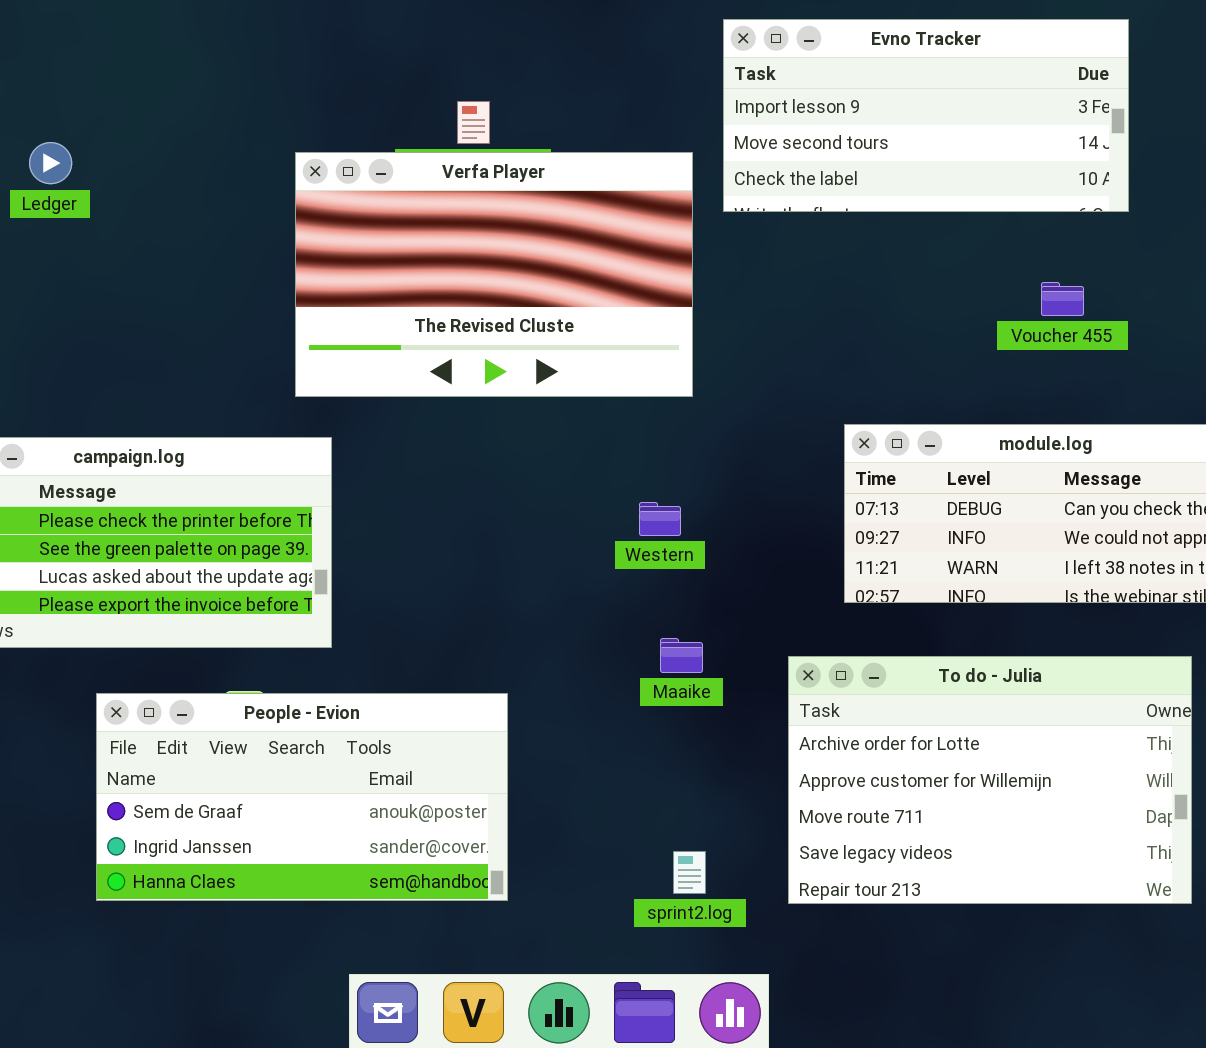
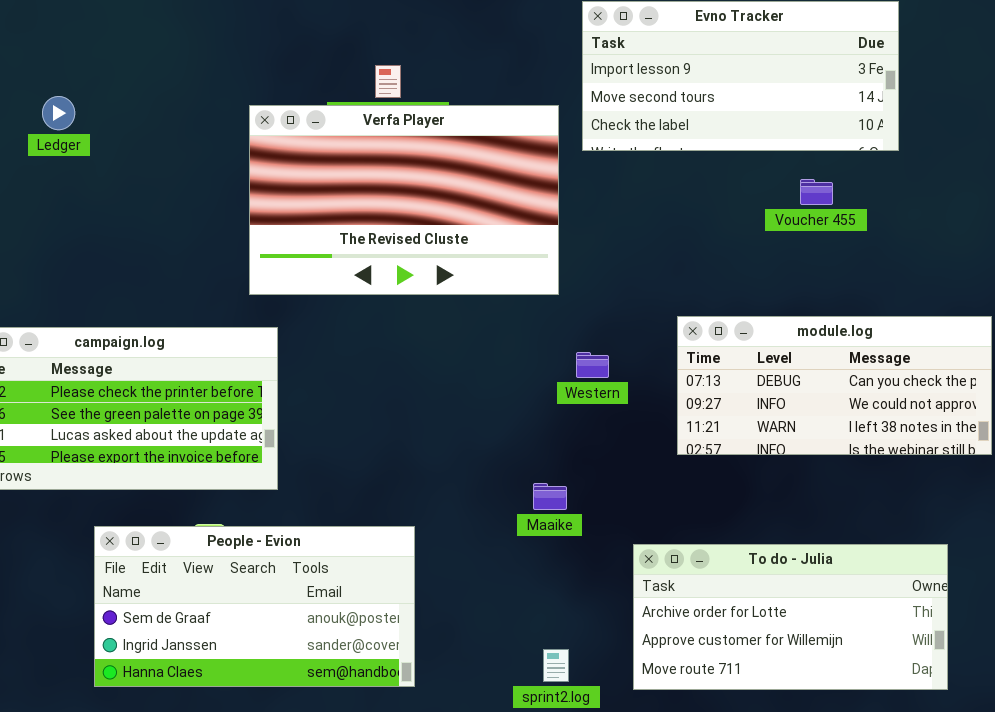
Voucher 455: [1041,282,1084,316] -> [800,179,833,205], moved
Western: [639,502,681,536] -> [576,352,609,378], moved
To do - Julia: [788,656,1192,904] -> [633,544,948,690], resized

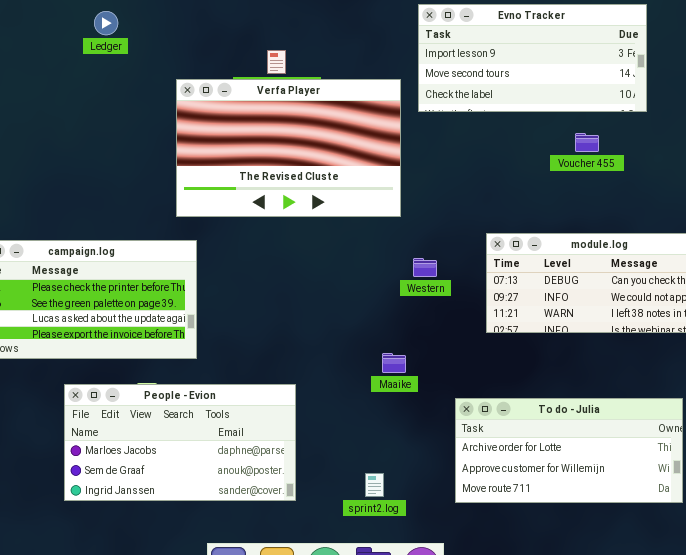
Ledger: [42,96,75,130] -> [94,11,118,35], moved
People - Evion: [94,526,415,687] -> [64,384,296,501], scrolled up 1 row
sprint2.log: [543,649,569,682] -> [365,473,384,497], moved

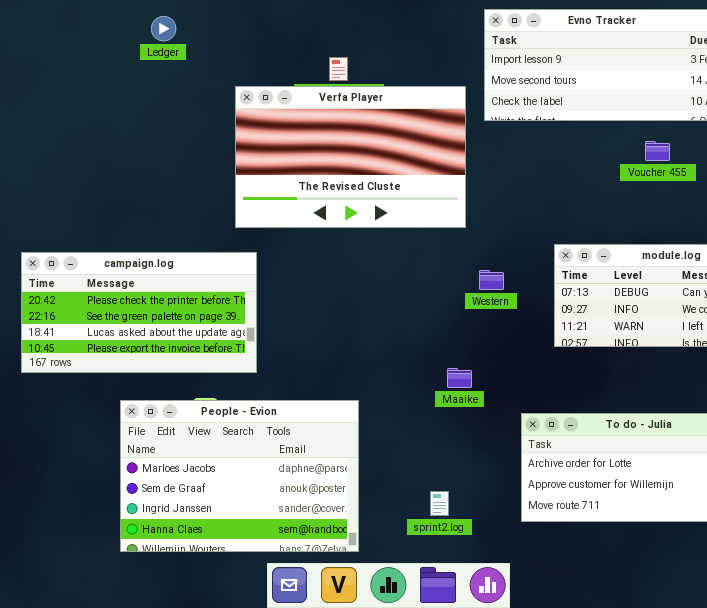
People - Evion: [64,384,296,501] -> [120,400,359,552], resized

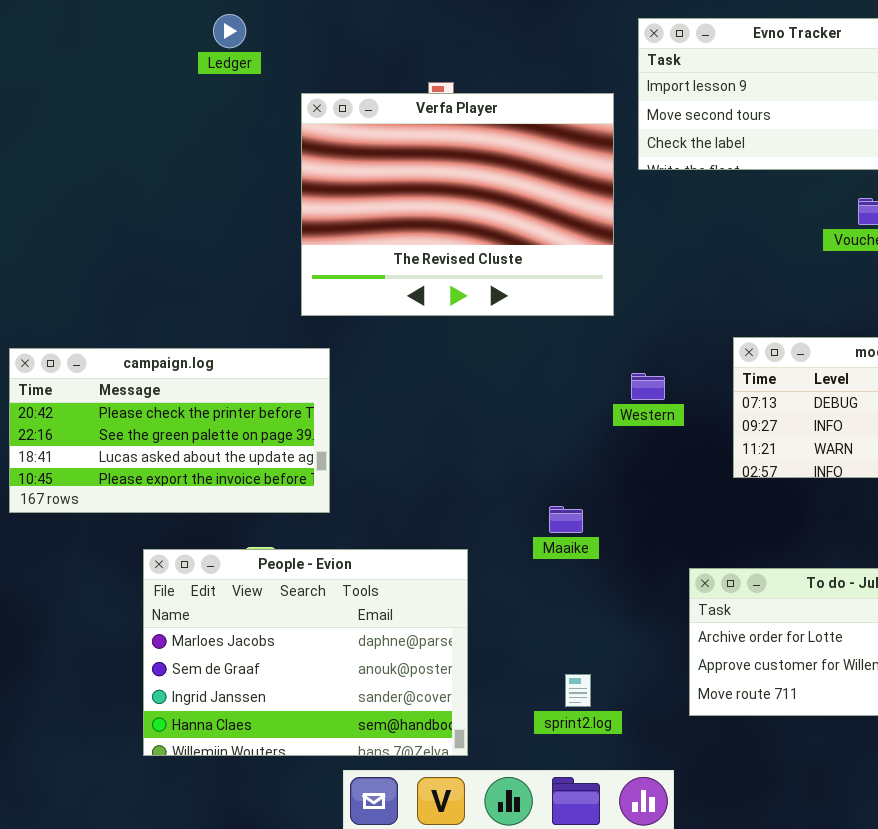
Ledger: [151,16,176,41] -> [213,14,246,48], moved
Verfa Player: [235,86,466,228] -> [301,93,614,316], resized
Maaike: [447,368,472,388] -> [549,506,583,533], moved

